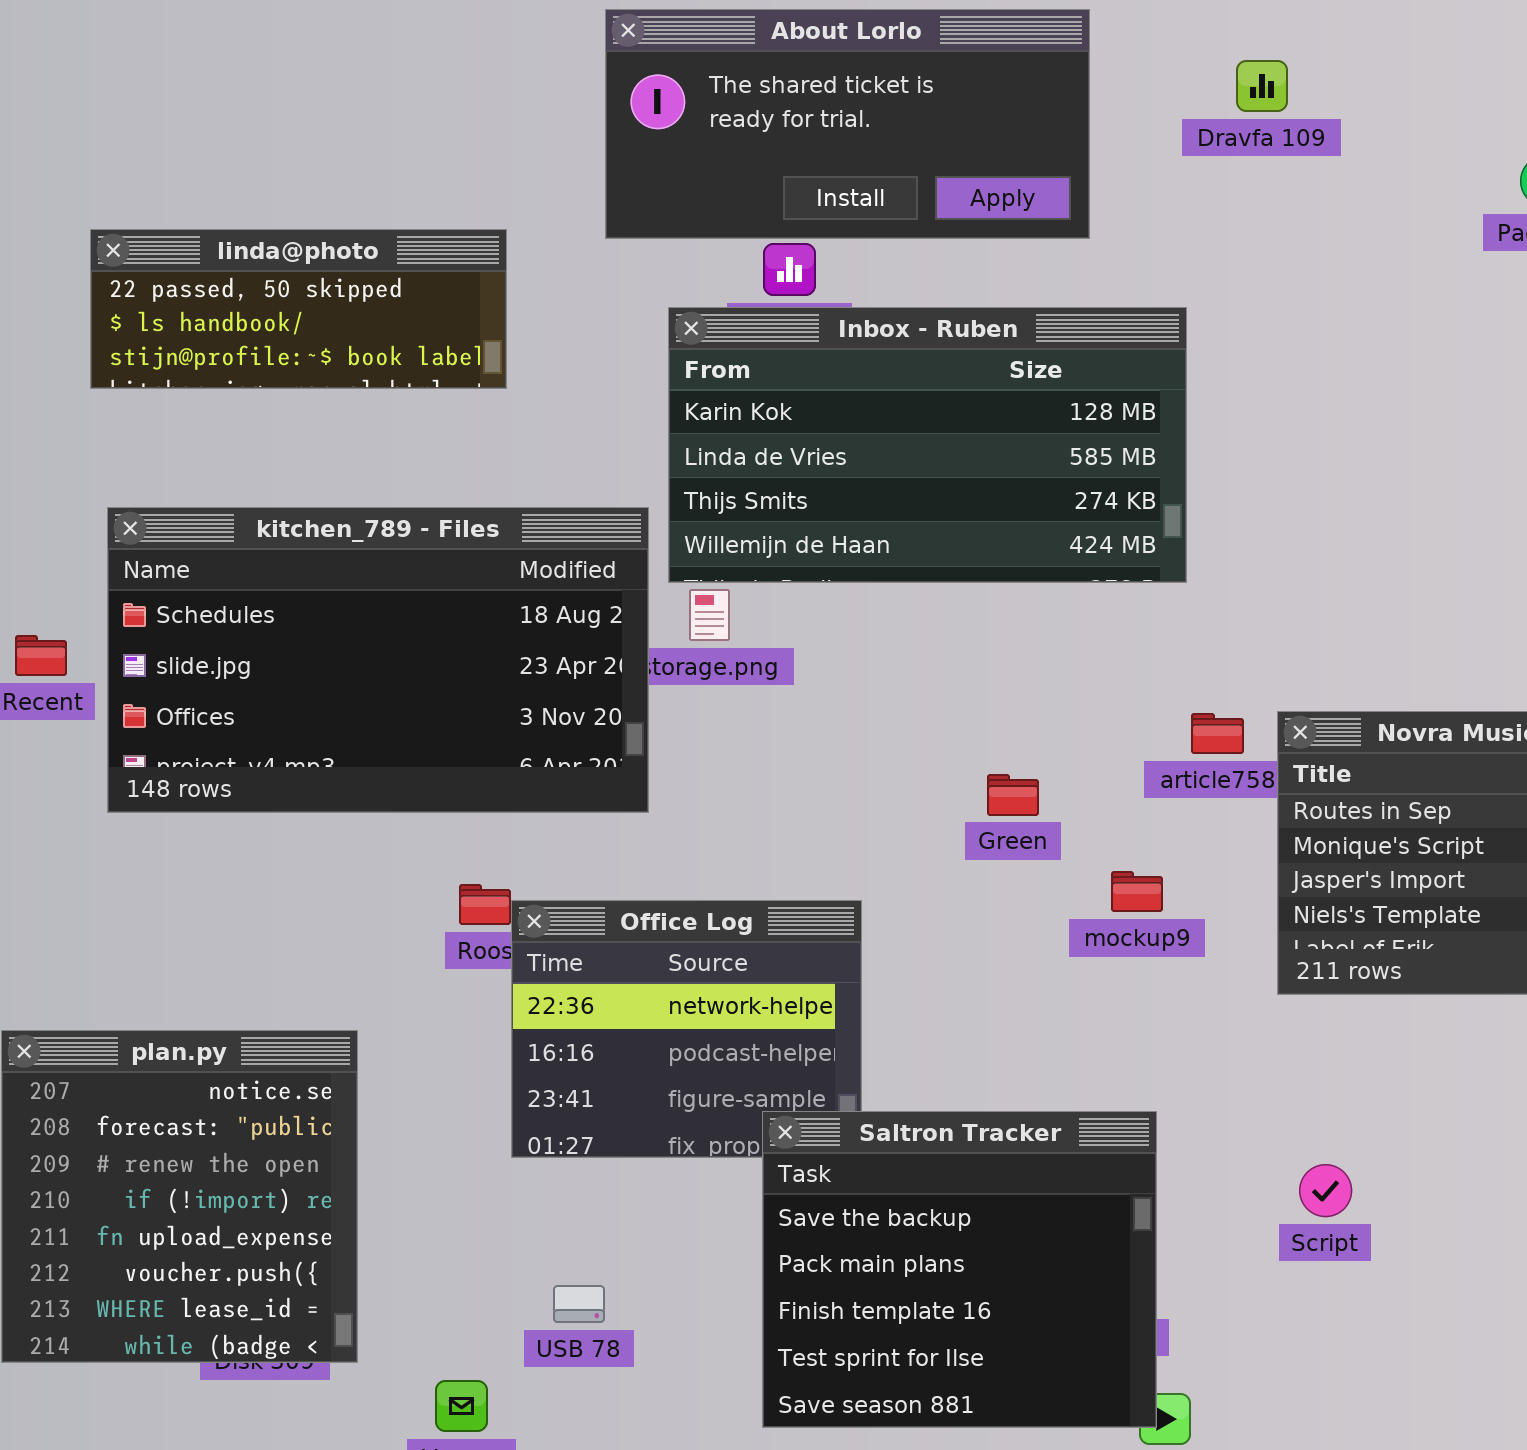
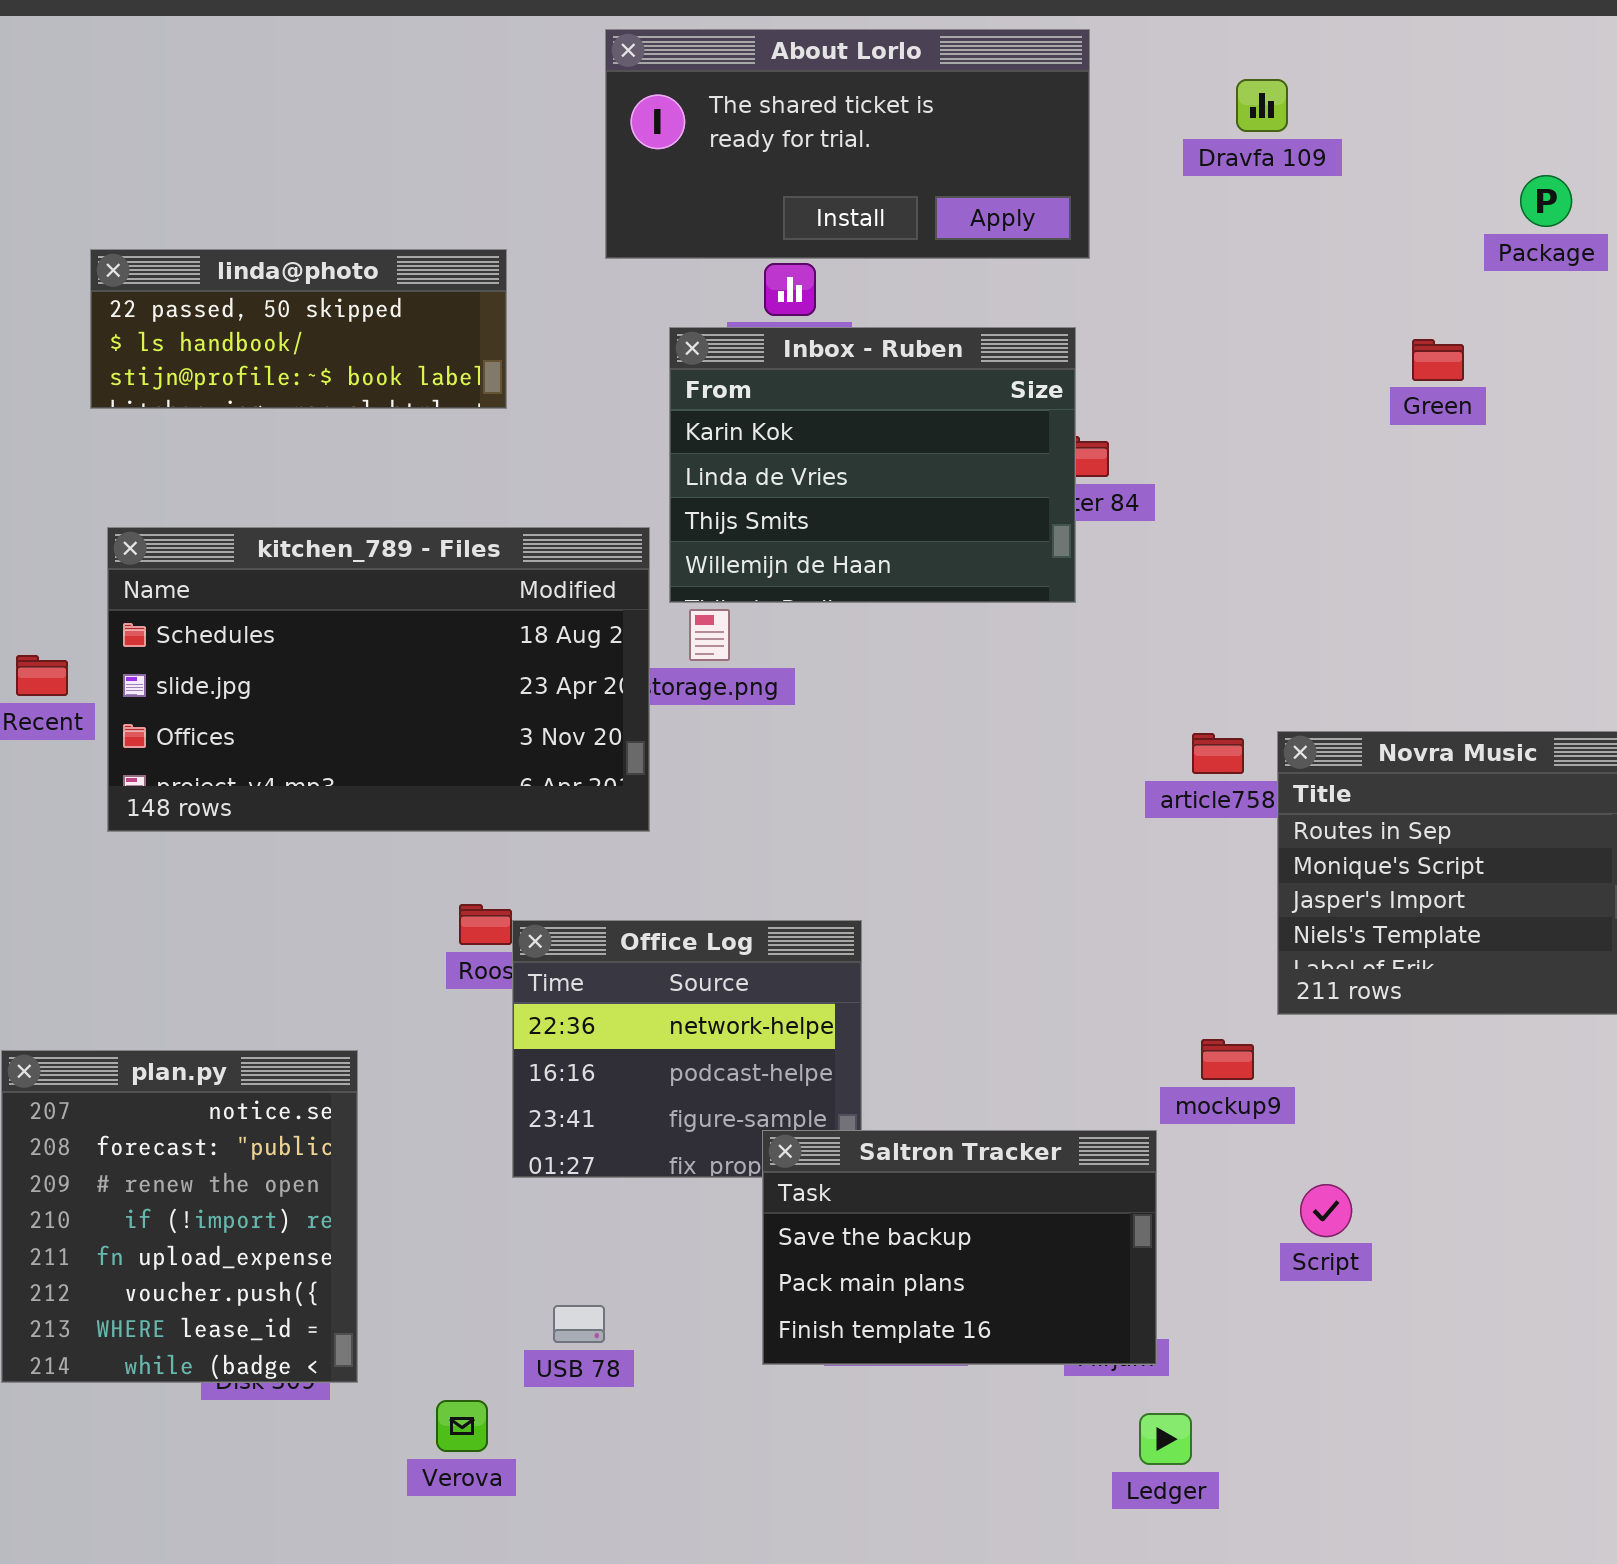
Inbox - Ruben: [668,307,1187,583] -> [669,327,1076,603], resized
Green: [987,774,1039,816] -> [1412,339,1464,381], moved
mockup9: [1111,871,1163,912] -> [1201,1039,1254,1080], moved
Saltron Tracker: [762,1111,1157,1428] -> [762,1130,1157,1365], resized

